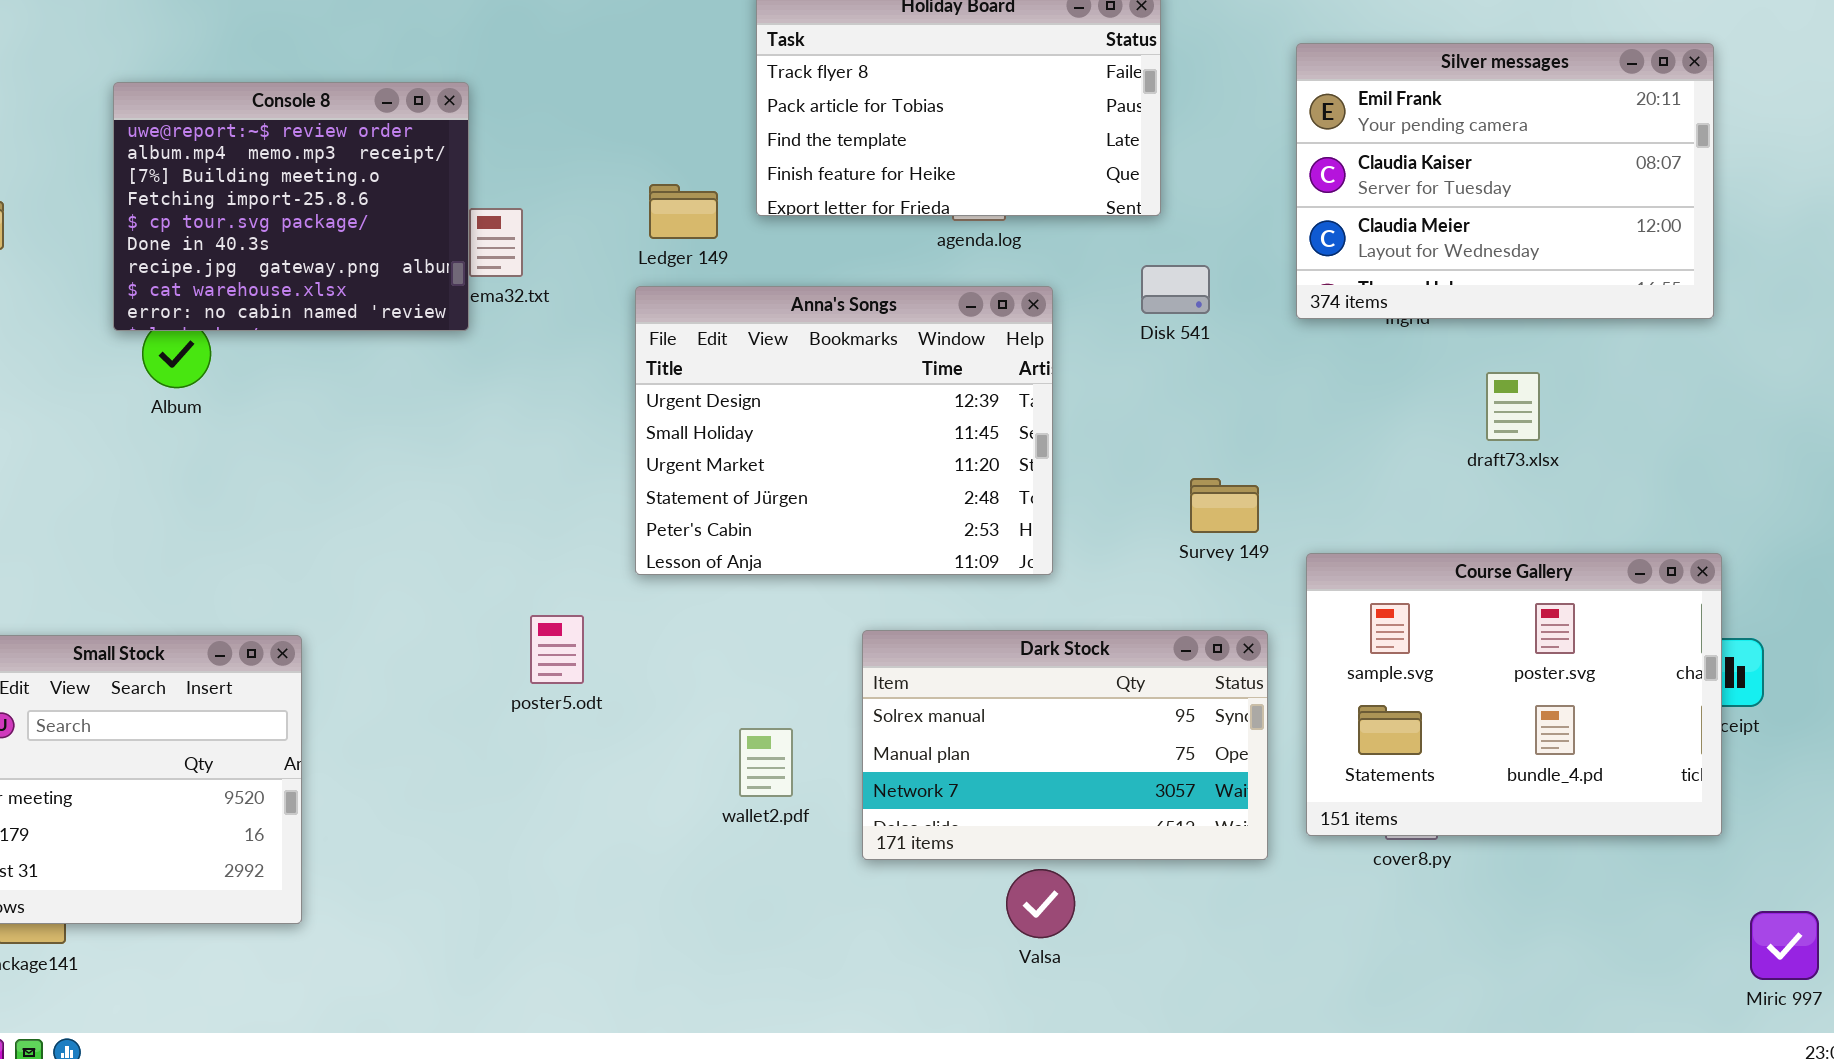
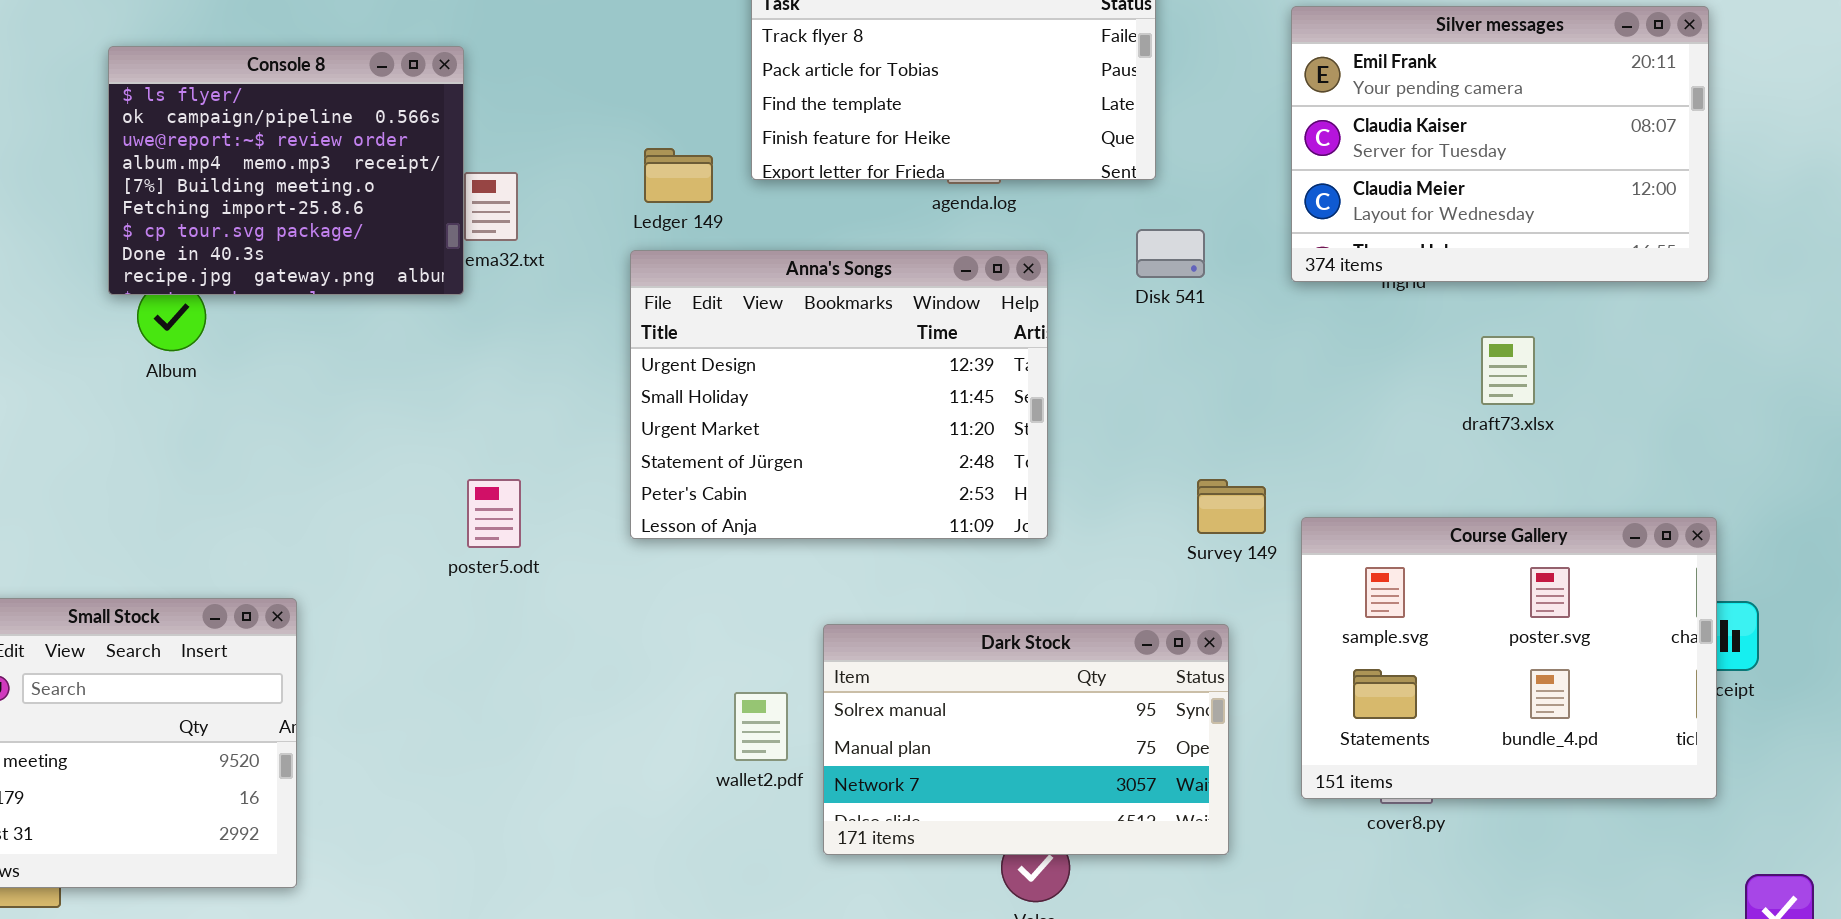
Console 8: [113,82,469,331] -> [108,46,464,295], scrolled up 2 rows
Survey 149: [1190,478,1259,533] -> [1197,479,1266,534], moved
poster5.odt: [530,615,584,684] -> [467,479,521,548], moved
Dark Stock: [862,630,1268,860] -> [823,624,1229,855], moved

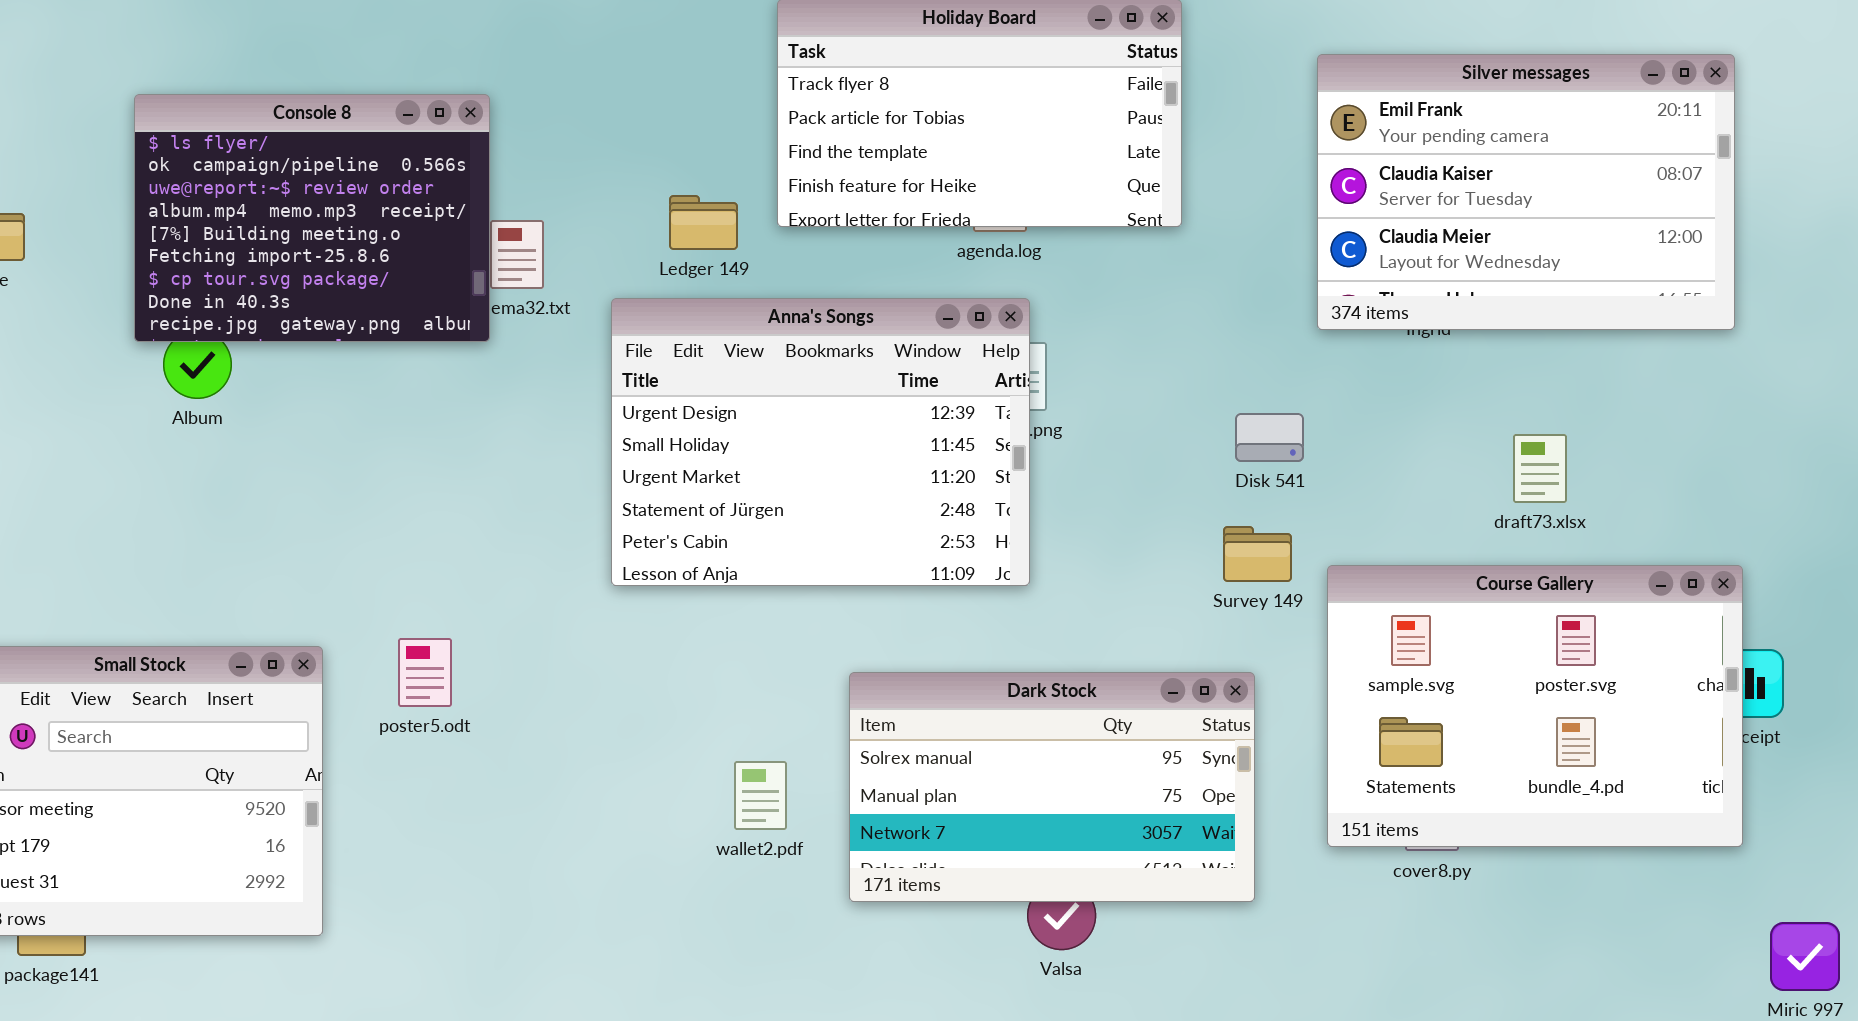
Disk 541: [1136,229,1205,278] -> [1235,413,1304,462], moved
Anna's Songs: [630,250,1048,539] -> [611,298,1030,586], moved
draft73.xlsx: [1481,336,1535,405] -> [1513,434,1567,503], moved
poster5.odt: [467,479,521,548] -> [398,638,452,707], moved
wallet2.pdf: [734,692,788,761] -> [734,761,787,830], moved

